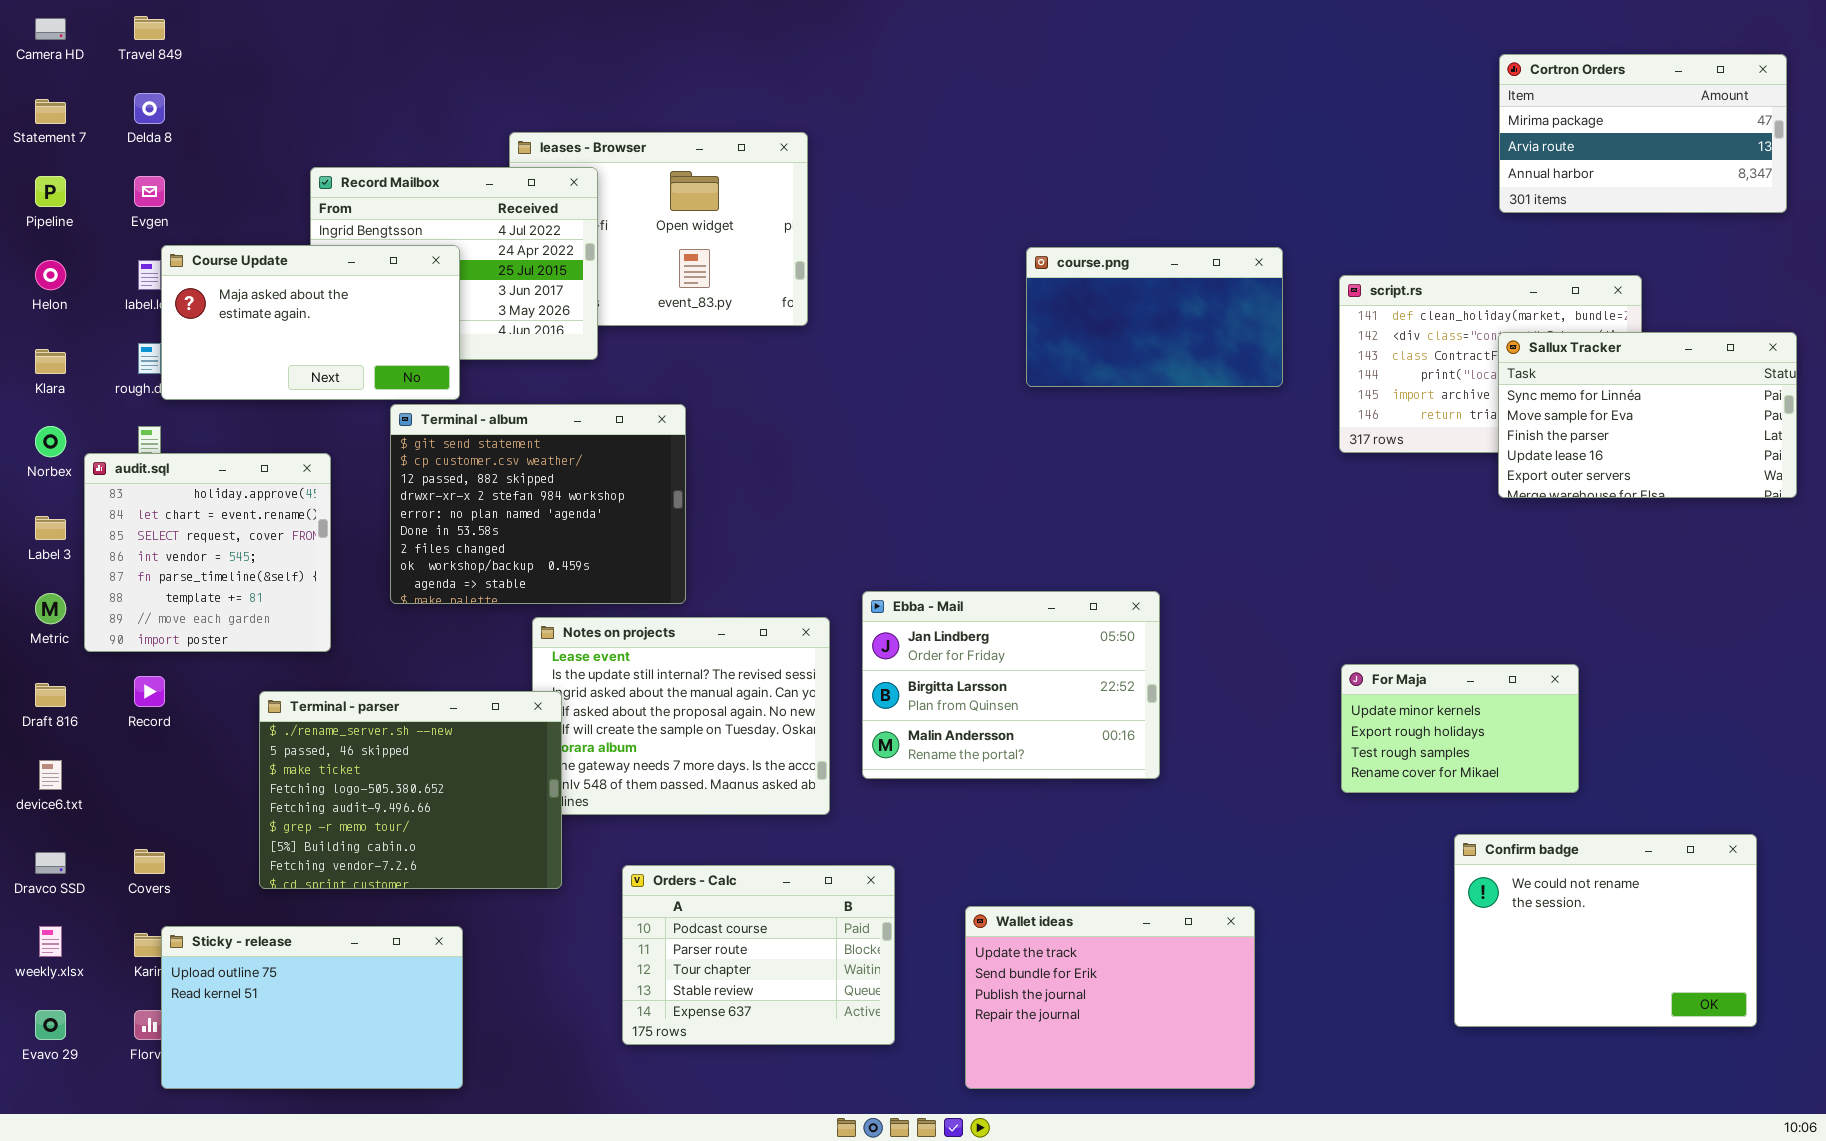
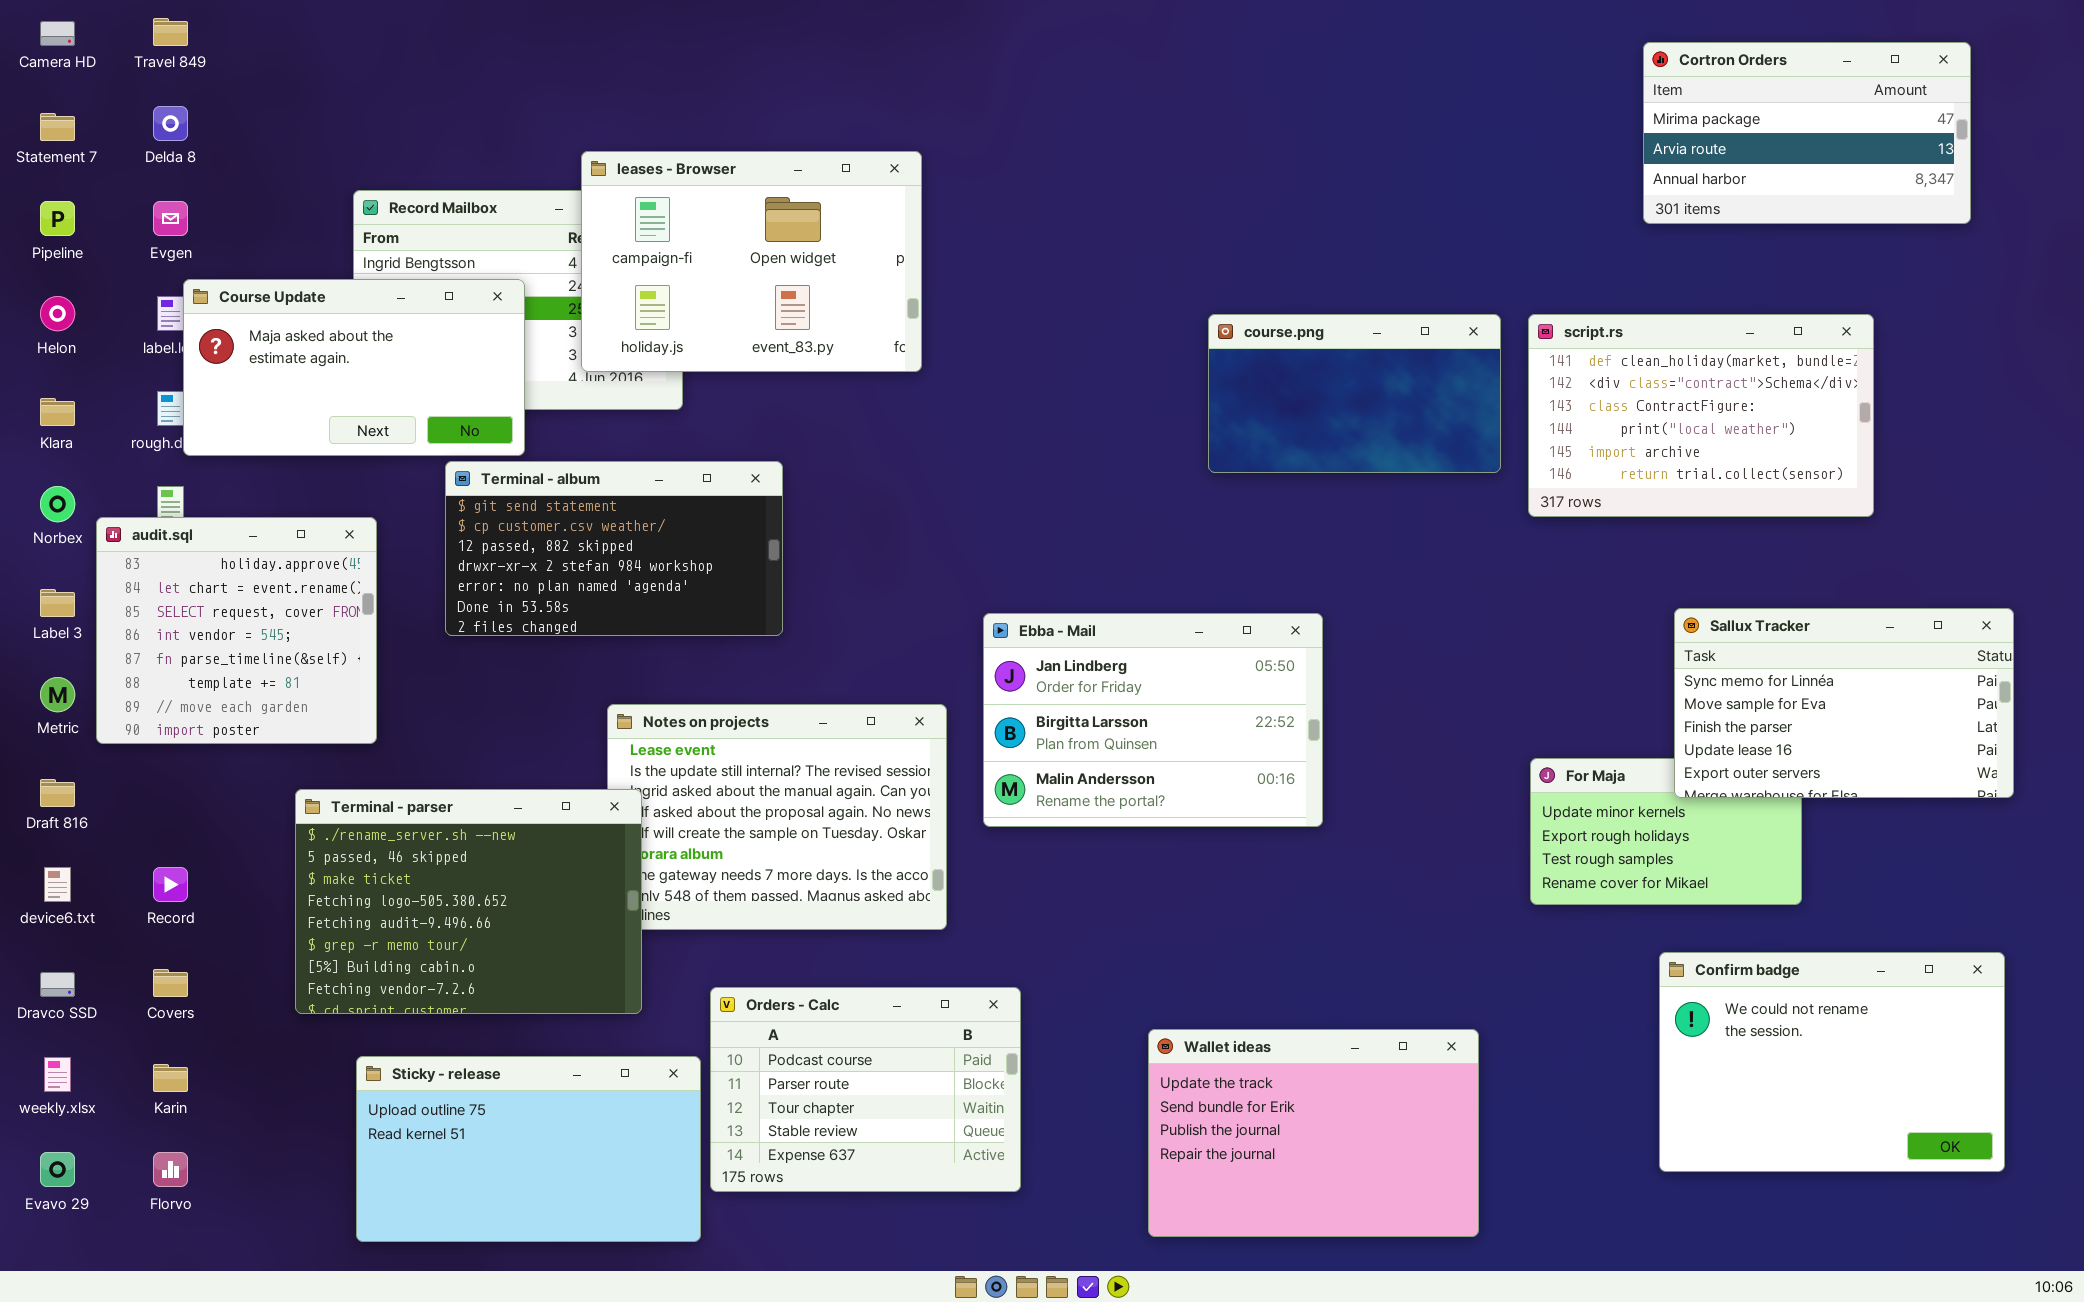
Cortron Orders: [1499,54,1787,213] -> [1643,42,1971,224], moved
leases - Browser: [509,132,808,326] -> [581,151,922,372], raised
course.png: [1026,247,1283,387] -> [1208,314,1501,473], moved
Sallux Tracker: [1498,332,1797,498] -> [1674,608,2014,798], moved
Terminal - album: [390,404,686,604] -> [445,461,783,636], resized
Ebba - Mail: [862,591,1160,779] -> [983,613,1323,827], moved
Record: [134,676,165,707] -> [153,867,188,902], moved
Wallet ideas: [965,906,1255,1089] -> [1148,1029,1479,1237], moved
Sticky - release: [161,926,463,1089] -> [356,1056,701,1242], moved

